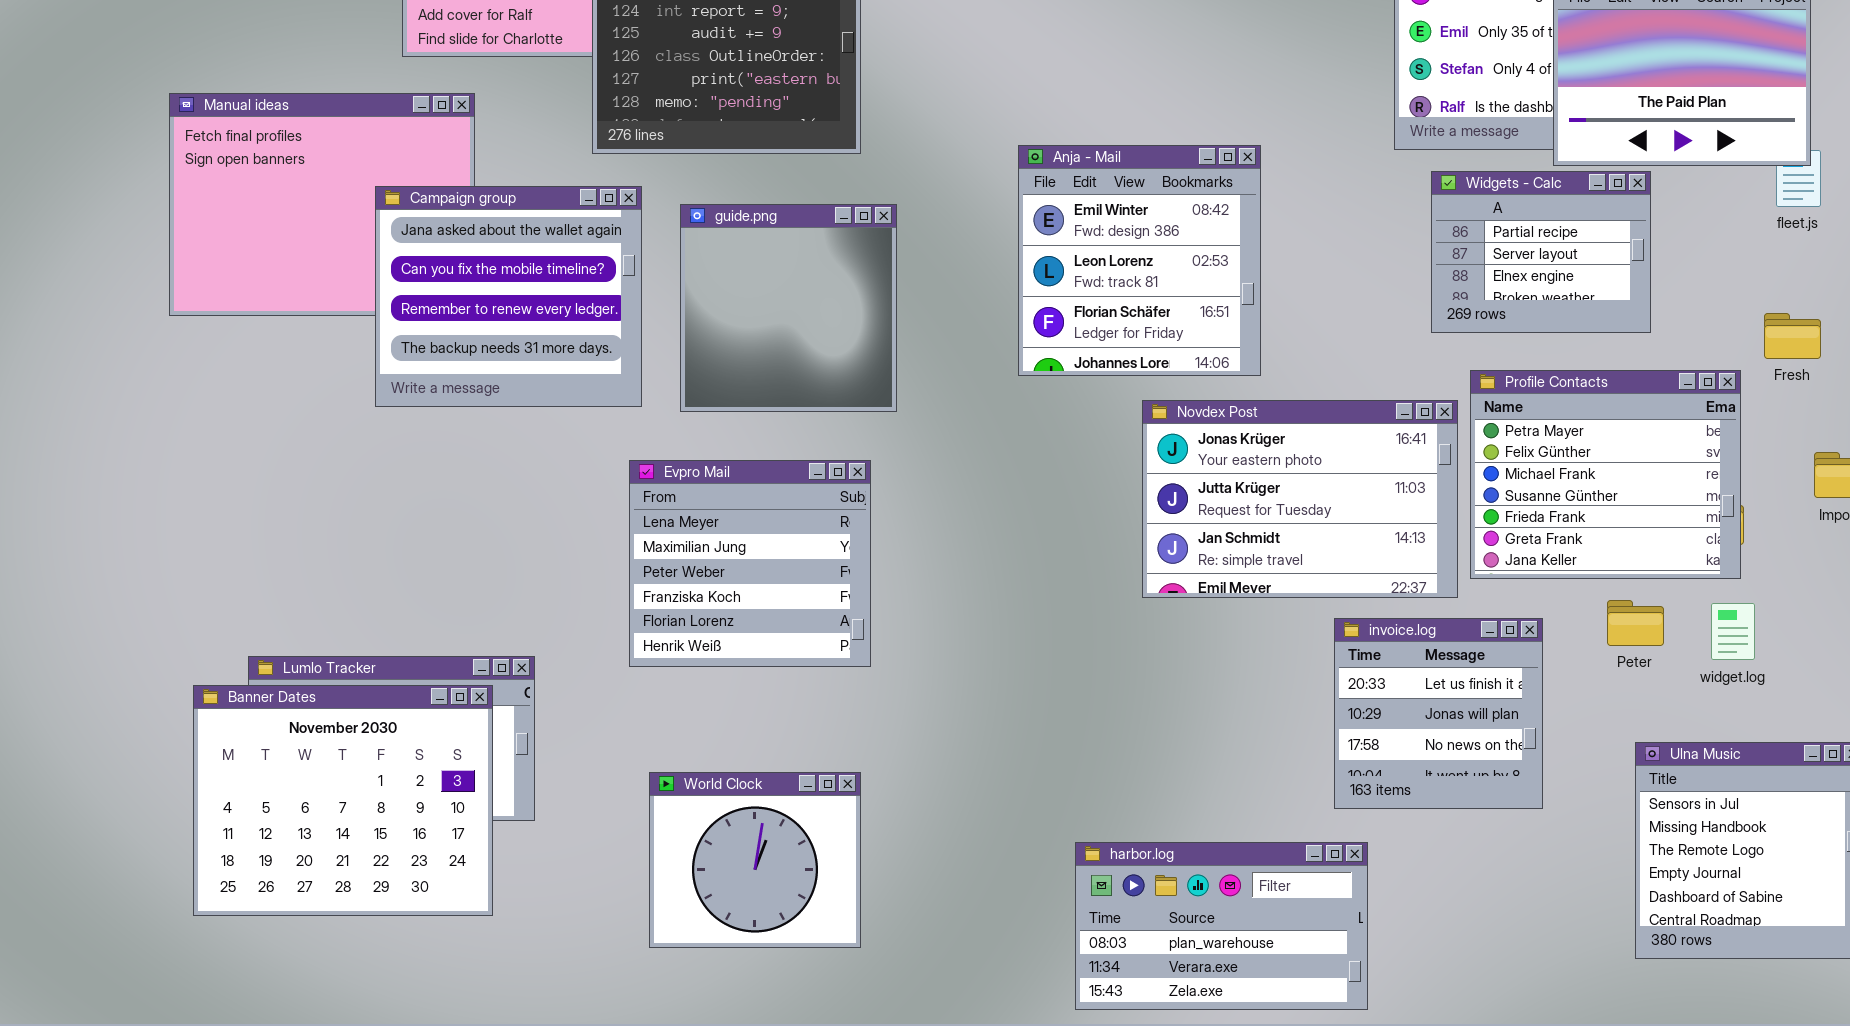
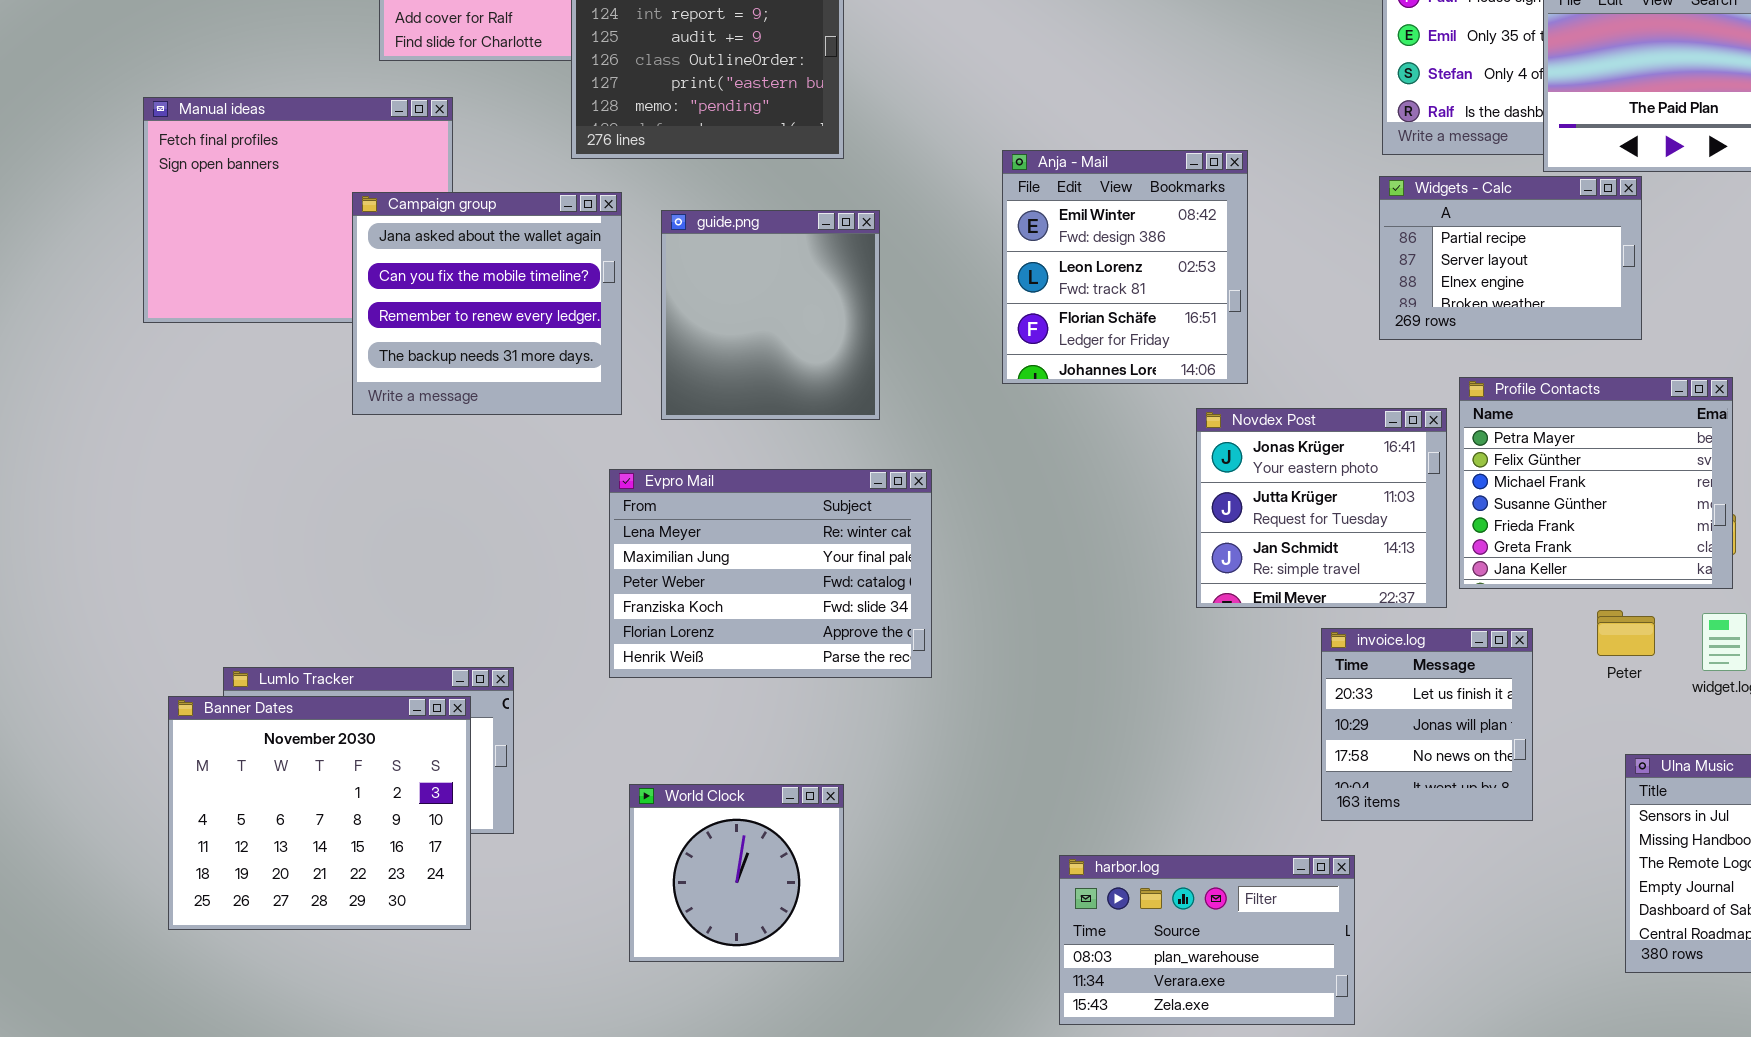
Widgets - Calc: [1431,171,1651,333] -> [1379,176,1642,340], resized
Novdex Post: [1142,400,1458,598] -> [1196,408,1447,608], resized
Evpro Mail: [629,460,871,667] -> [609,469,932,678], resized

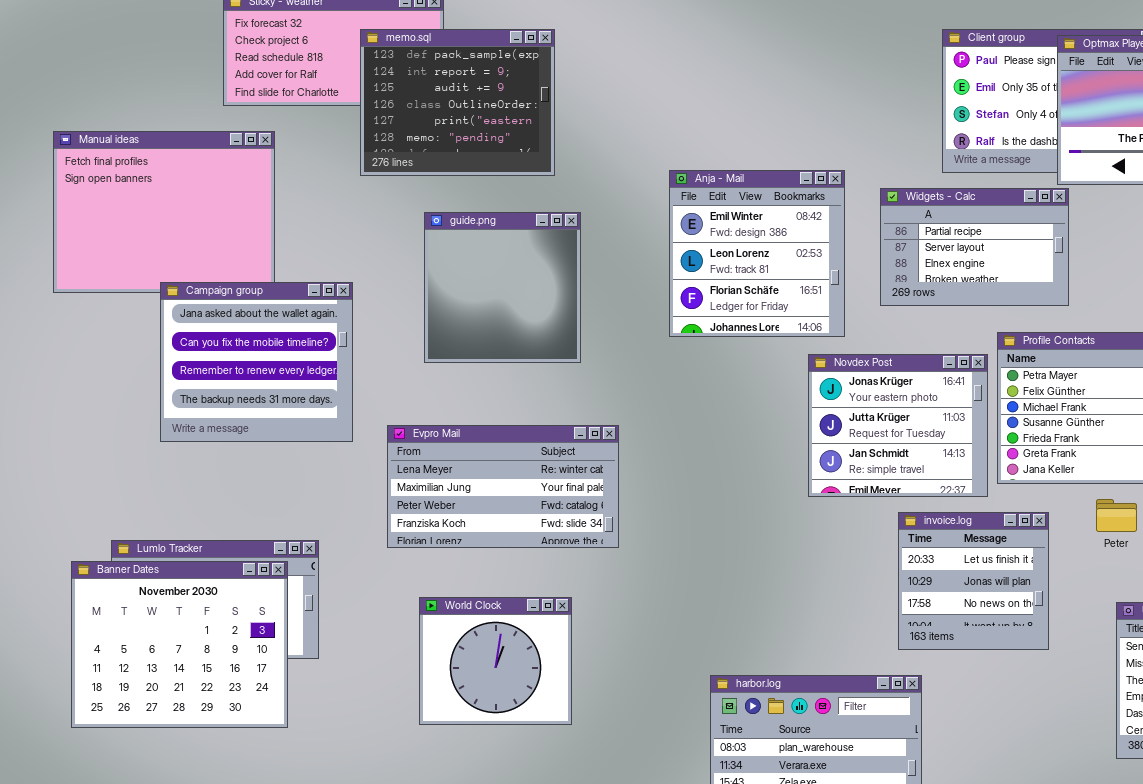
Widgets - Calc: [1379,176,1642,340] -> [880,188,1069,306], moved
Campaign group: [352,192,622,415] -> [160,282,353,442], moved
Evpro Mail: [609,469,932,678] -> [387,425,619,548], resized
World Clock: [629,784,844,962] -> [419,597,572,725], moved

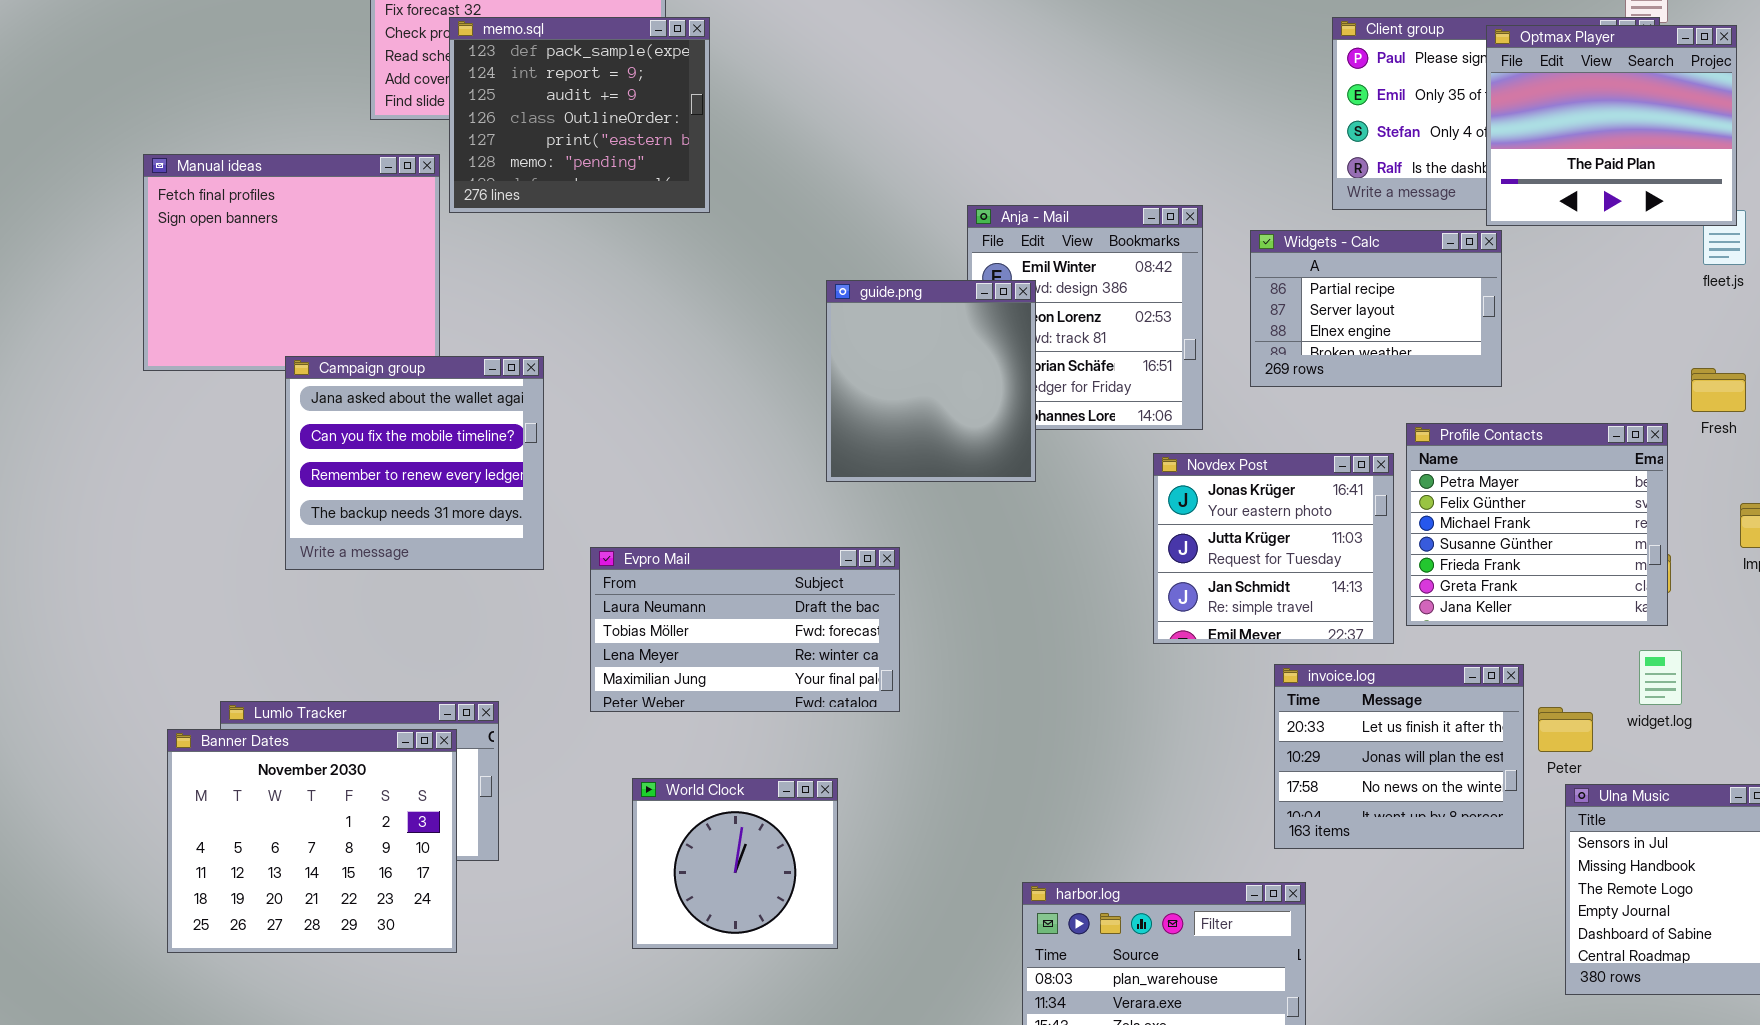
memo.sql: [360,29,555,176] -> [449,17,710,213], moved
guide.png: [424,212,581,363] -> [826,280,1036,482], moved
Evpro Mail: [387,425,619,548] -> [590,547,900,712], scrolled up 2 rows
Peter: [1096,499,1137,532] -> [1538,707,1593,752], moved
invoice.log: [898,512,1049,650] -> [1274,664,1524,849], resized

